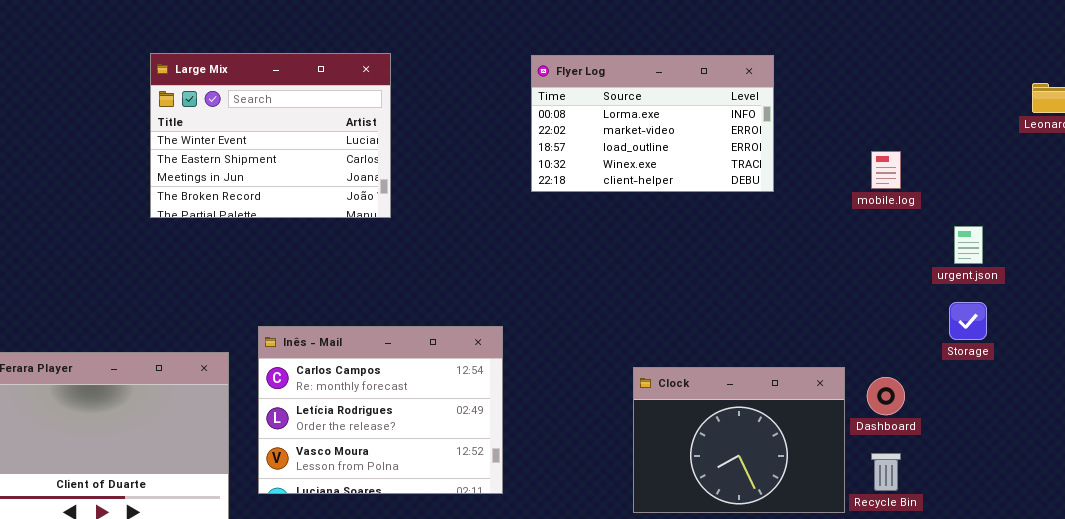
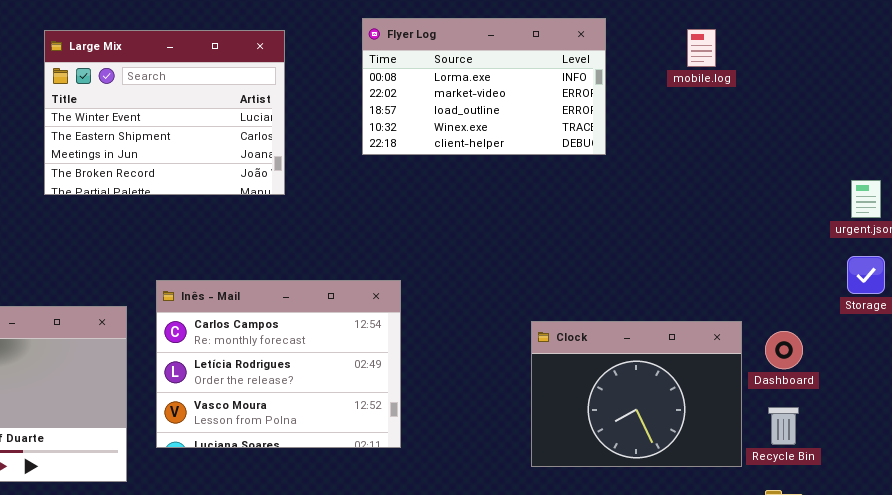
Large Mix: [150,53,391,218] -> [44,30,285,195], moved
Flyer Log: [531,55,774,192] -> [362,18,606,155], moved
mobile.log: [871,151,901,189] -> [687,29,716,67], moved

